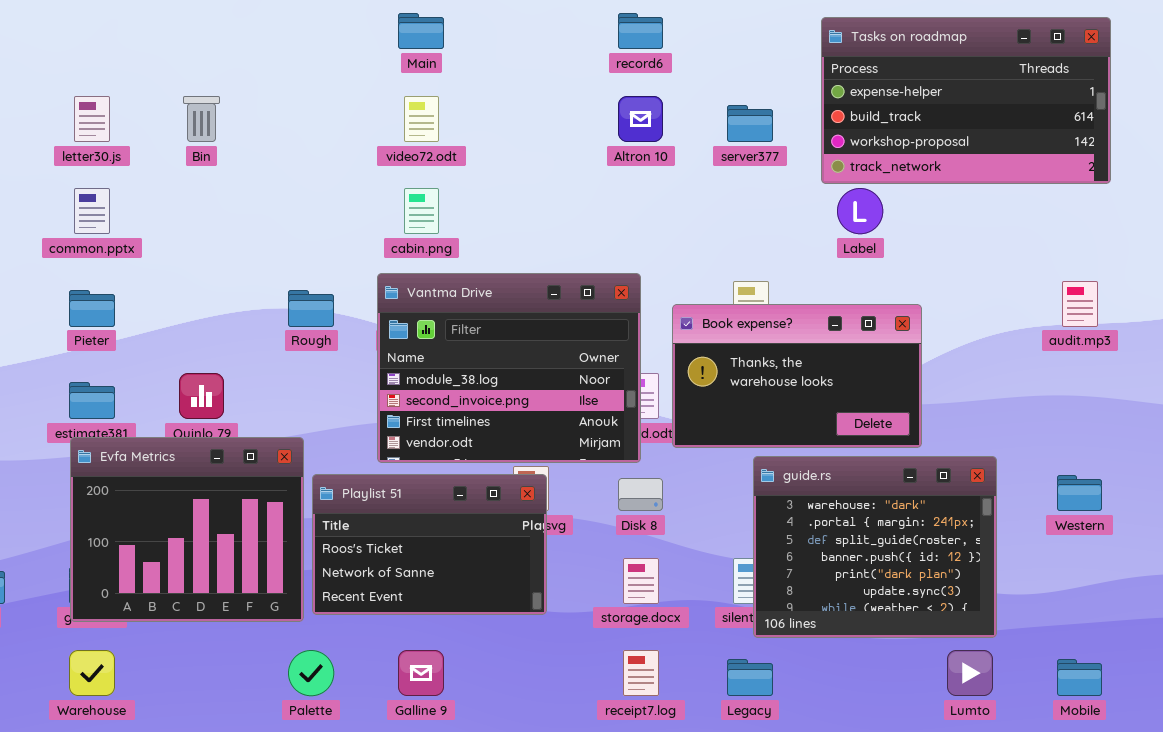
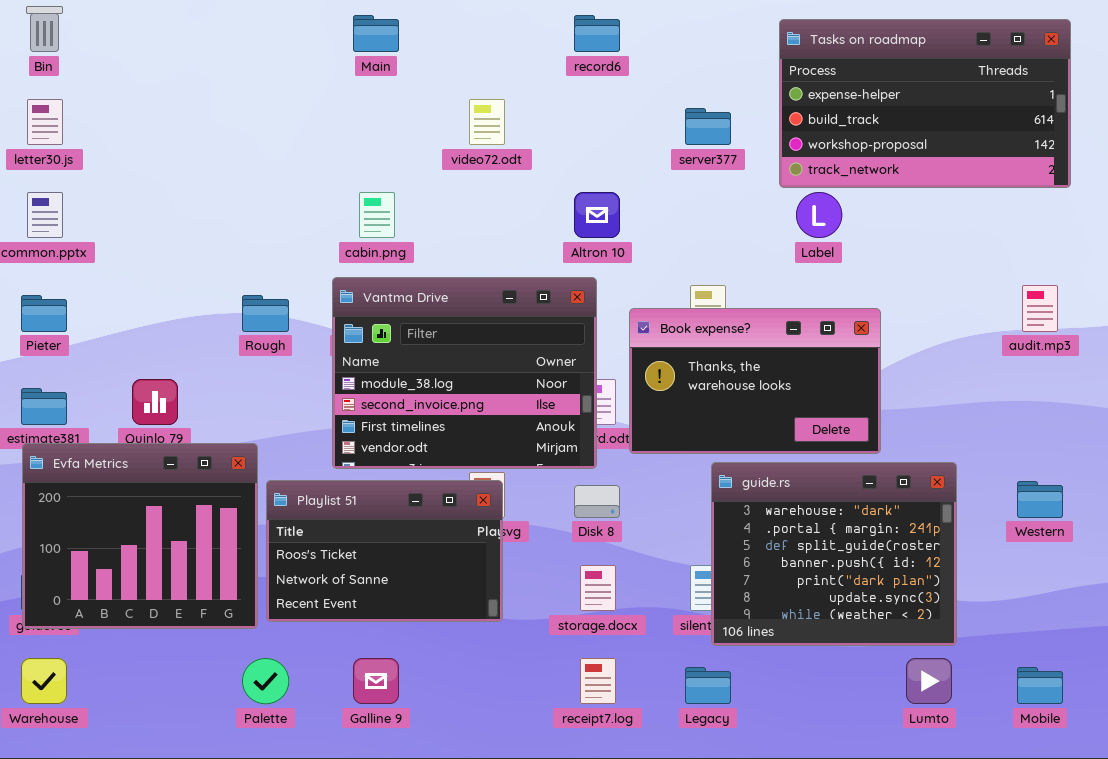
Bin: [183,96,220,142] -> [26,6,63,52], moved
video72.odt: [404,96,439,142] -> [469,99,505,145], moved
Altron 10: [618,96,663,142] -> [574,192,620,238], moved

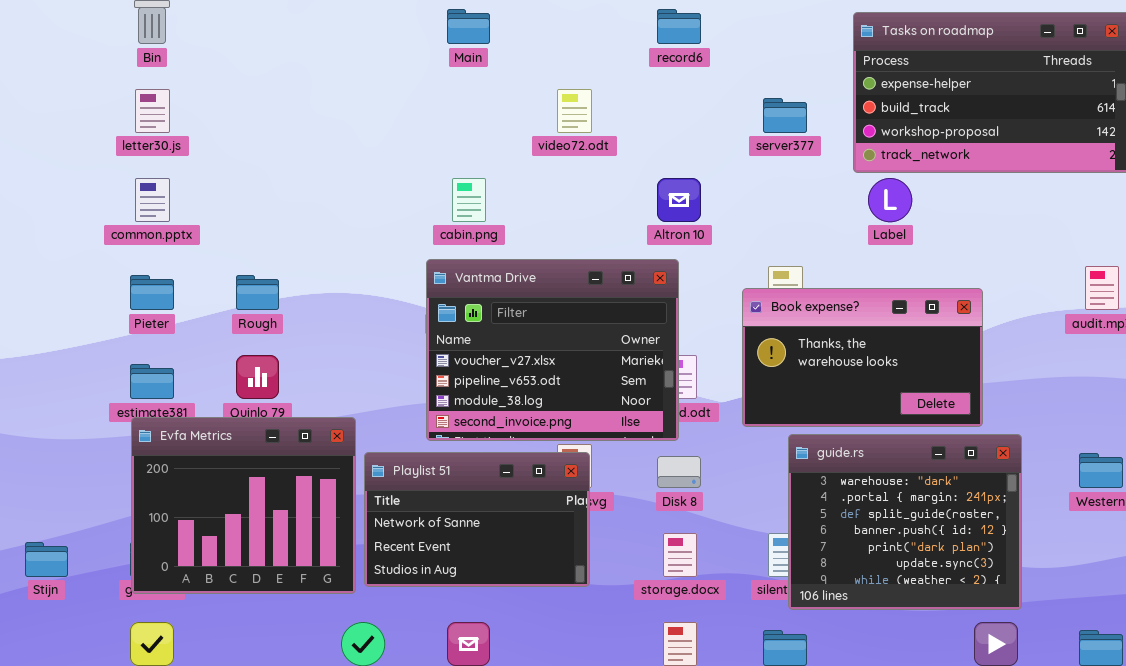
Vantma Drive: [332,277,597,469] -> [426,259,679,441], scrolled up 2 rows
Rough: [242,295,289,332] -> [236,275,279,310], moved
Book expense?: [629,308,881,454] -> [742,288,983,427], moved
Playlist 51: [266,480,503,622] -> [364,452,590,587], scrolled down 1 row

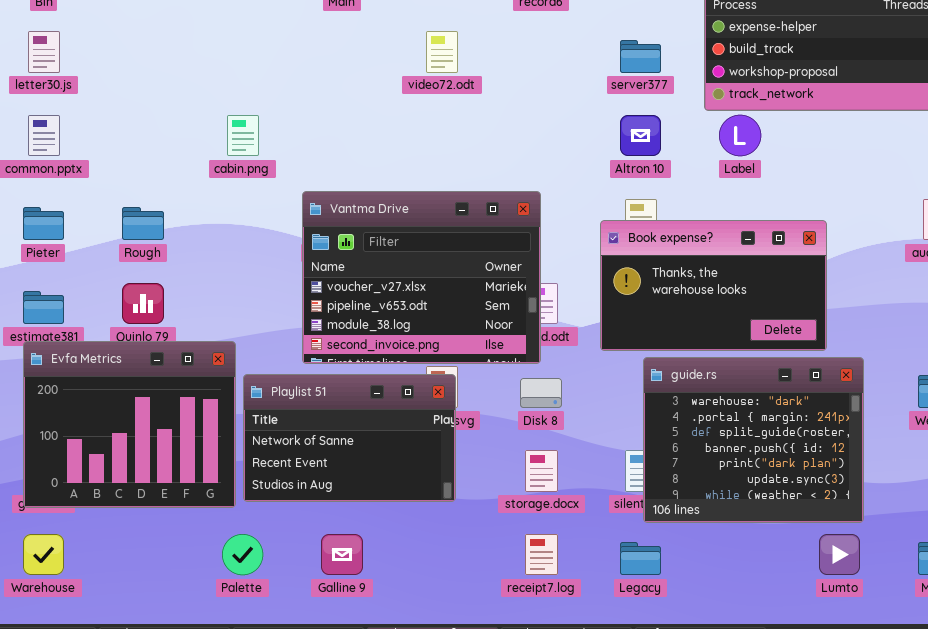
cabin.png: [452,178,486,222] -> [227,115,259,156], moved
Altron 10: [657,178,701,222] -> [620,115,661,156], moved

